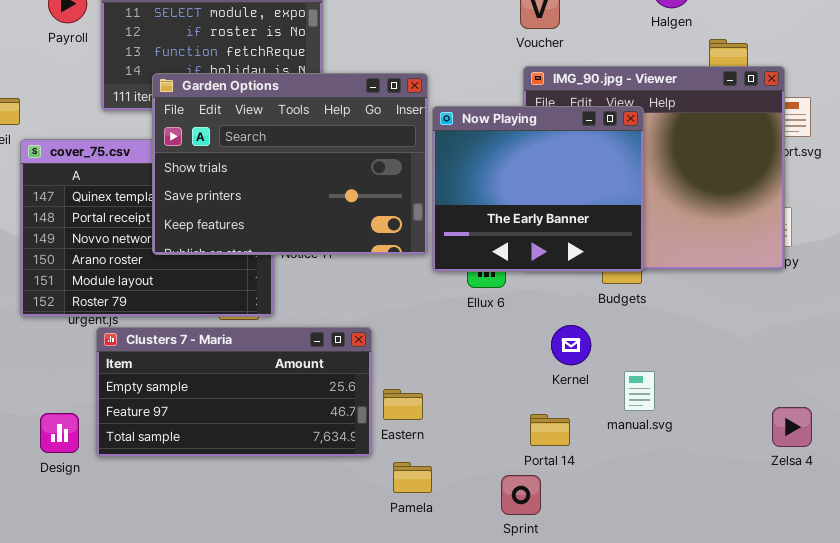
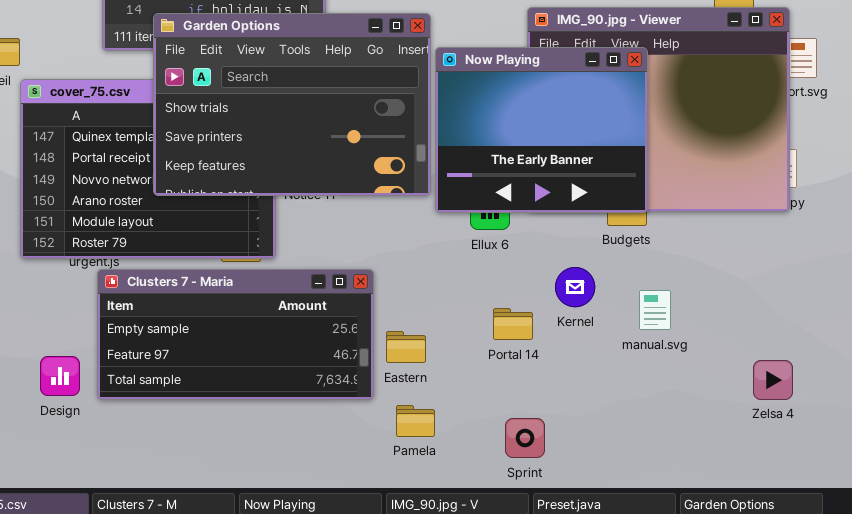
manual.svg: [624,371,655,411] -> [639,290,671,330], moved
Zelsa 4: [772,407,812,447] -> [753,360,793,400], moved
Portal 14: [530,414,570,446] -> [493,308,533,340], moved

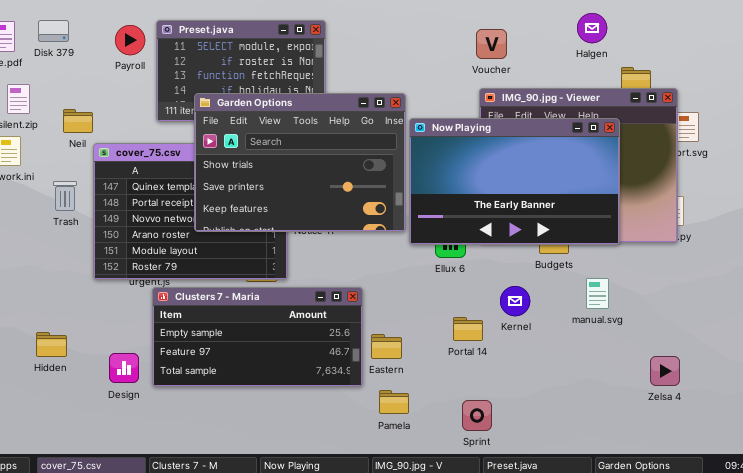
Now Playing: [435,47,648,213] -> [409,118,620,245], resized
manual.svg: [639,290,671,330] -> [586,278,609,309], moved

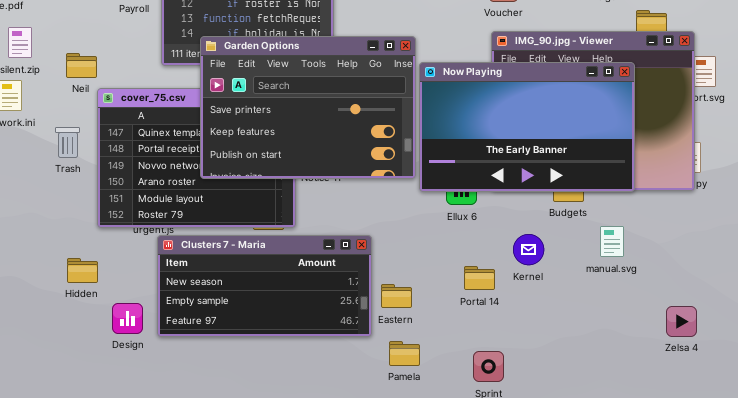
Garden Options: [194,93,406,232] -> [200,36,416,179], scrolled down 1 row
Clusters 7 - Maria: [152,287,363,387] -> [157,235,372,337], scrolled up 1 row
Hidden: [36,332,67,357] -> [67,258,98,283], moved

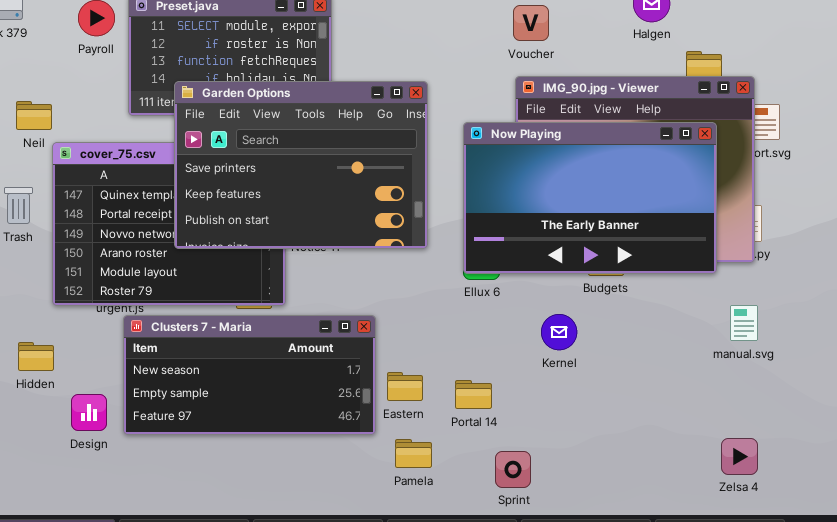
Now Playing: [419,62,635,192] -> [463,122,717,274], moved
manual.svg: [600,226,624,257] -> [730,305,758,341], moved
Portal 14: [464,266,495,290] -> [455,380,492,409], moved
Zelsa 4: [666,306,697,337] -> [721,438,758,475], moved

